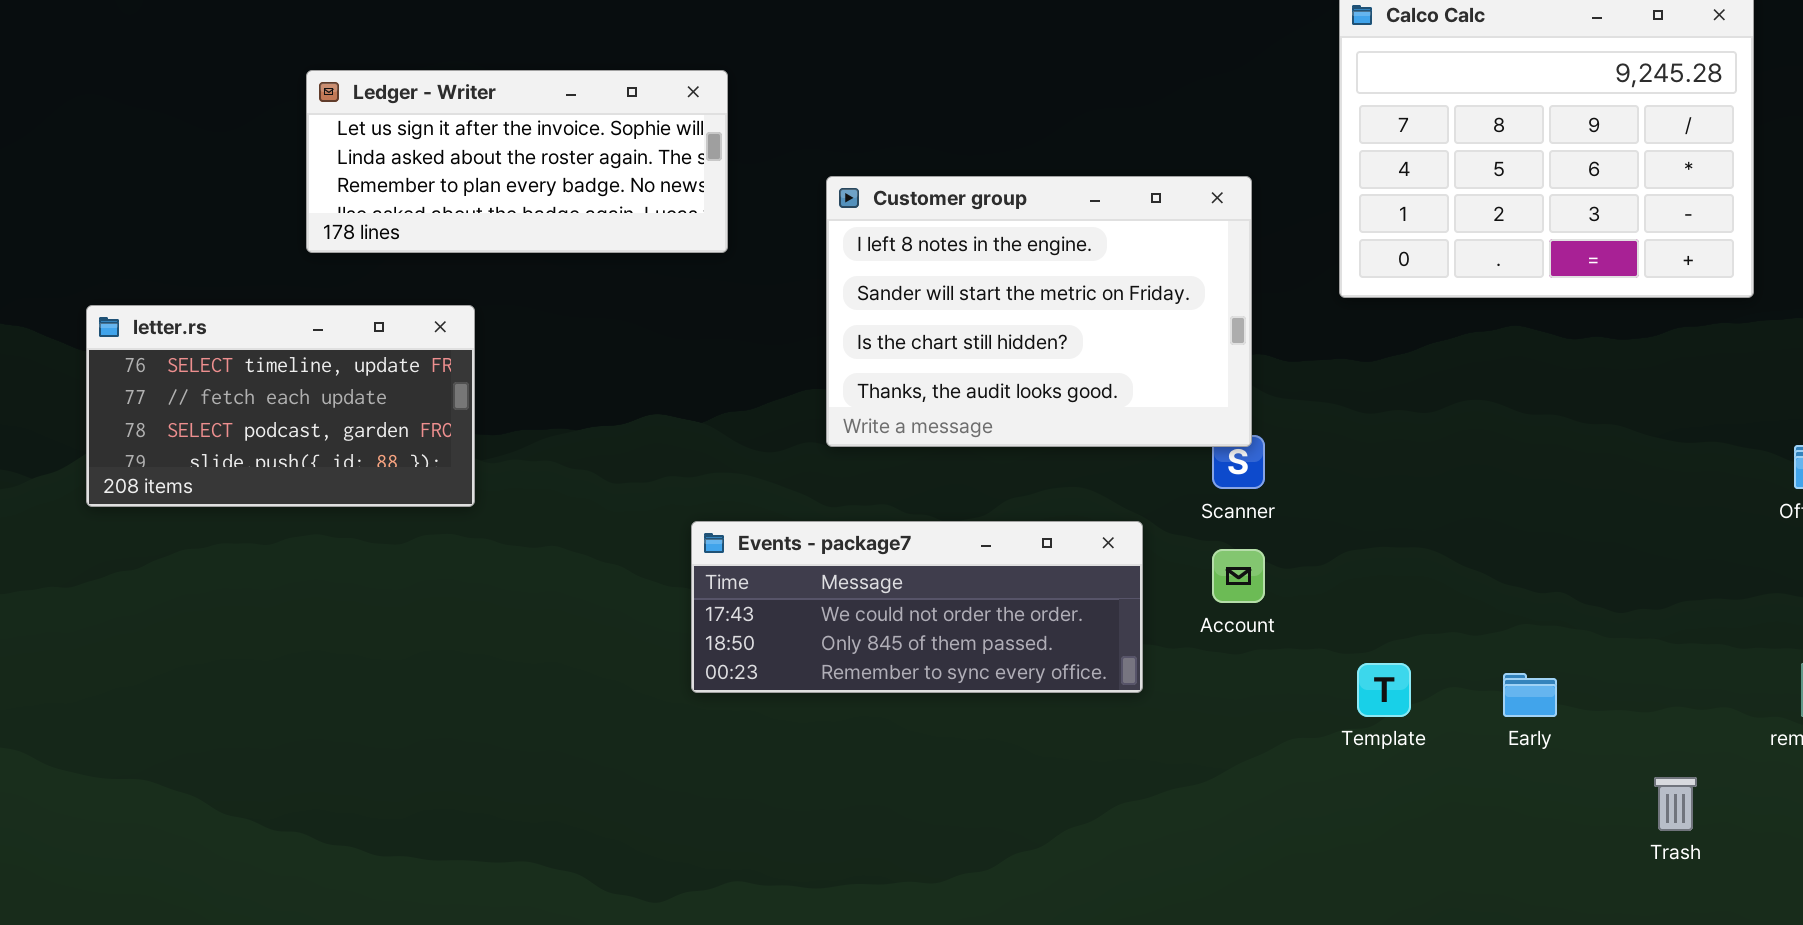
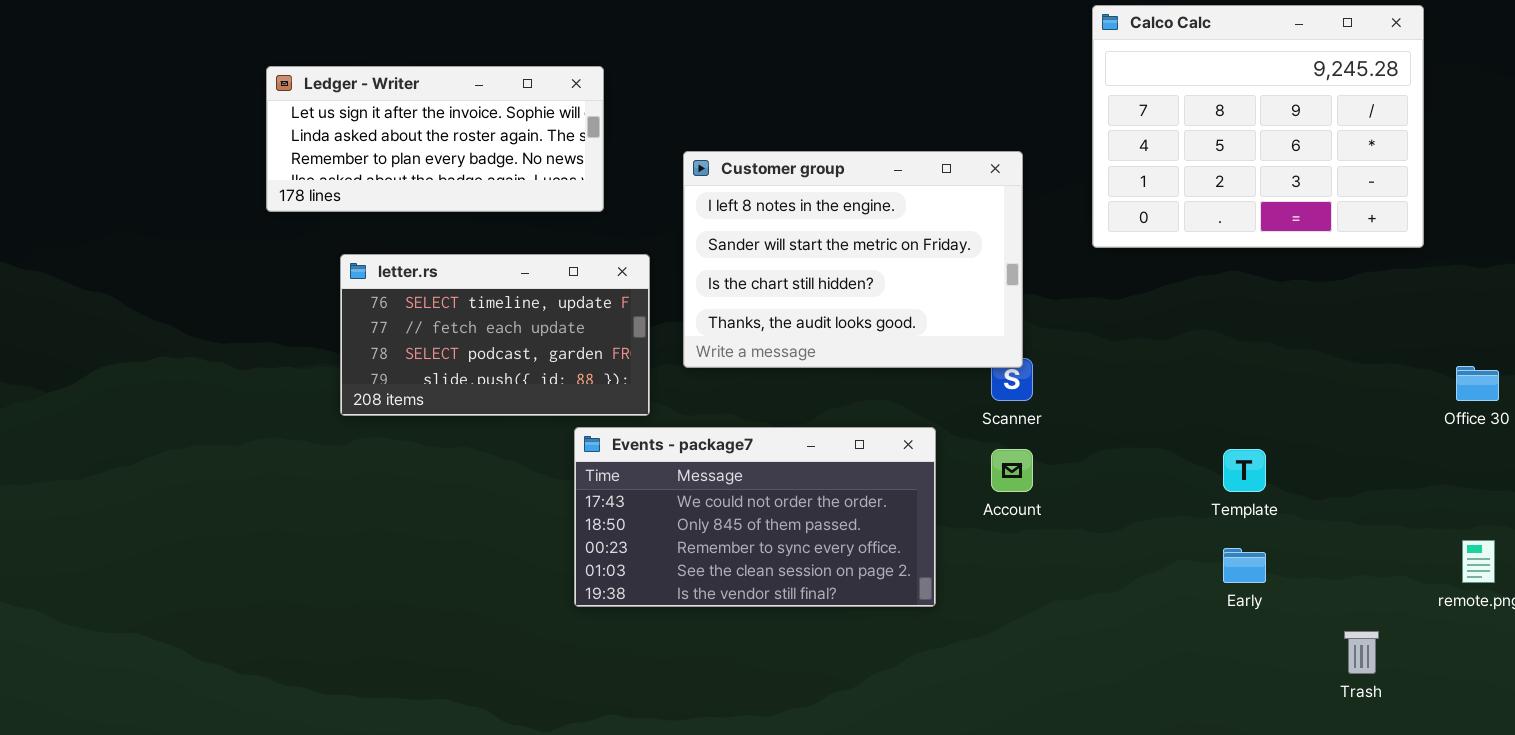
letter.rs: [86,305,475,507] -> [340,254,650,416], moved
Events - package7: [691,521,1143,693] -> [574,427,936,607], resized
Template: [1357,663,1411,717] -> [1223,449,1266,492], moved

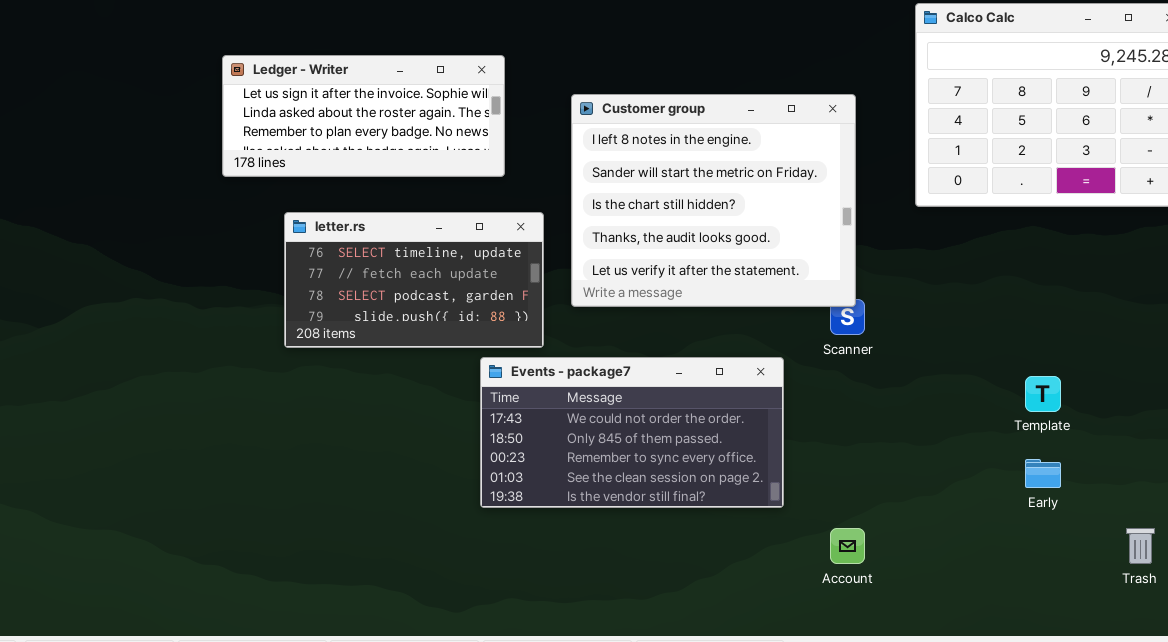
Customer group: [683,151,1023,368] -> [571,94,856,307], resized
Account: [991,449,1033,492] -> [830,528,865,564], moved

